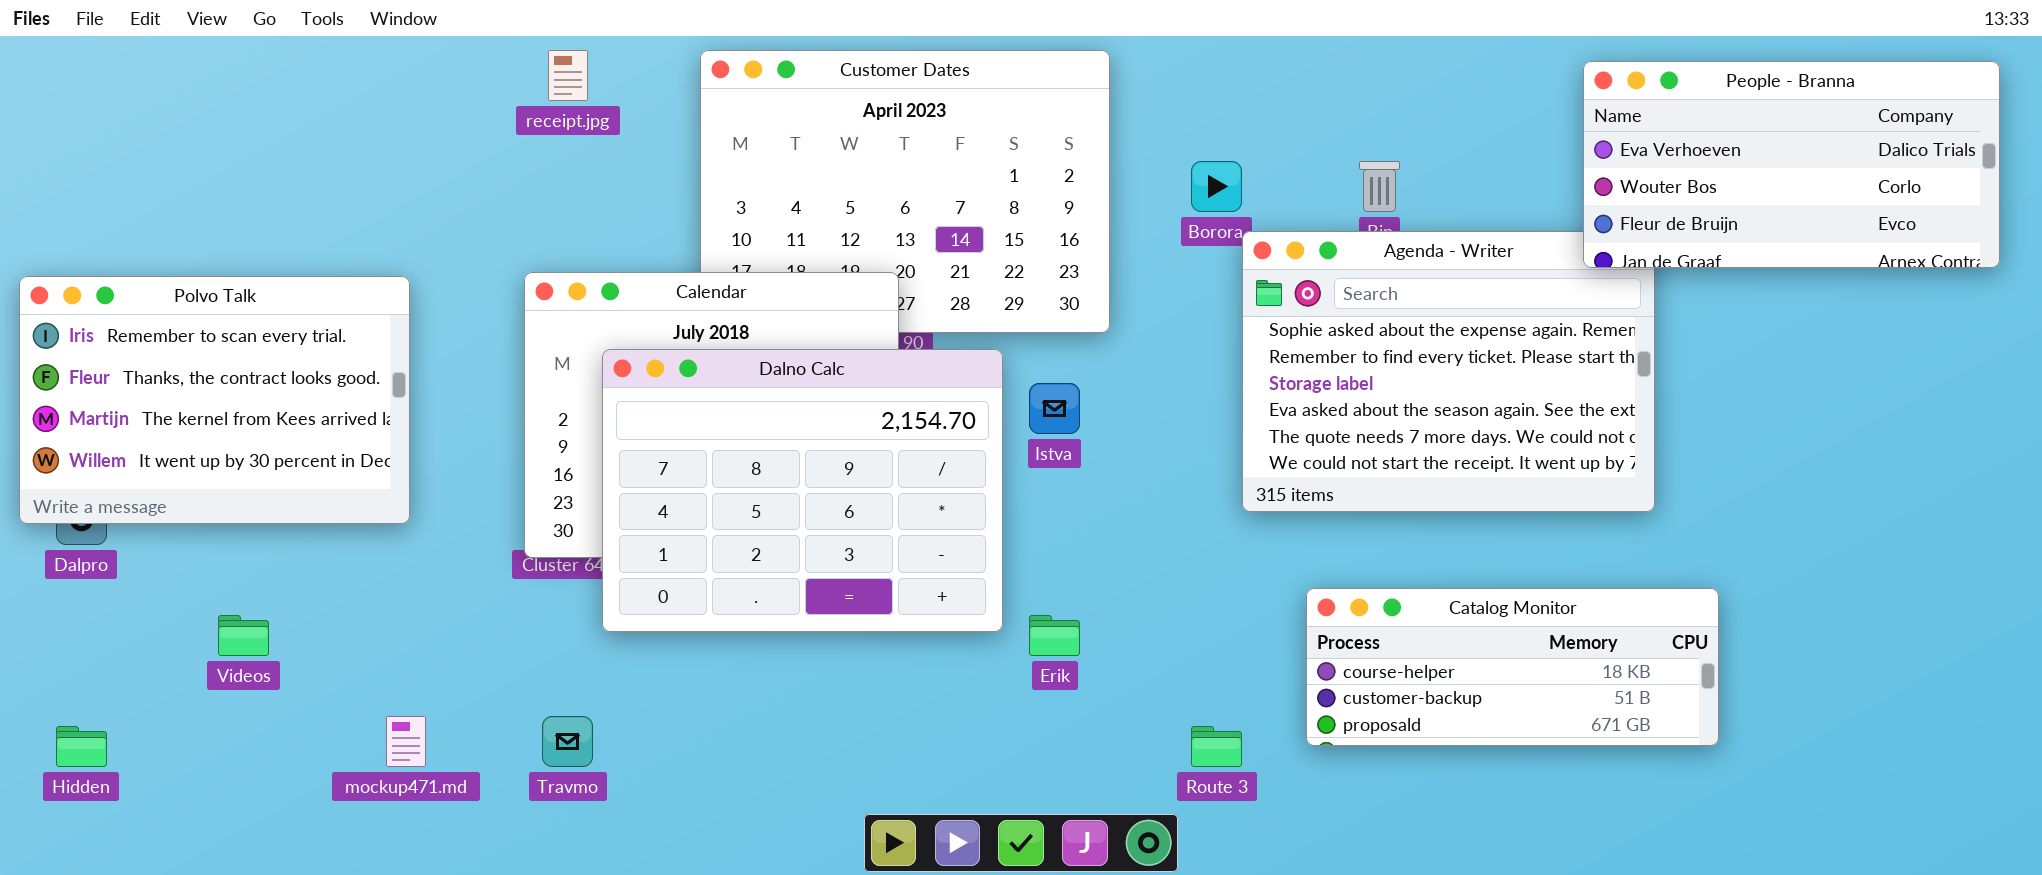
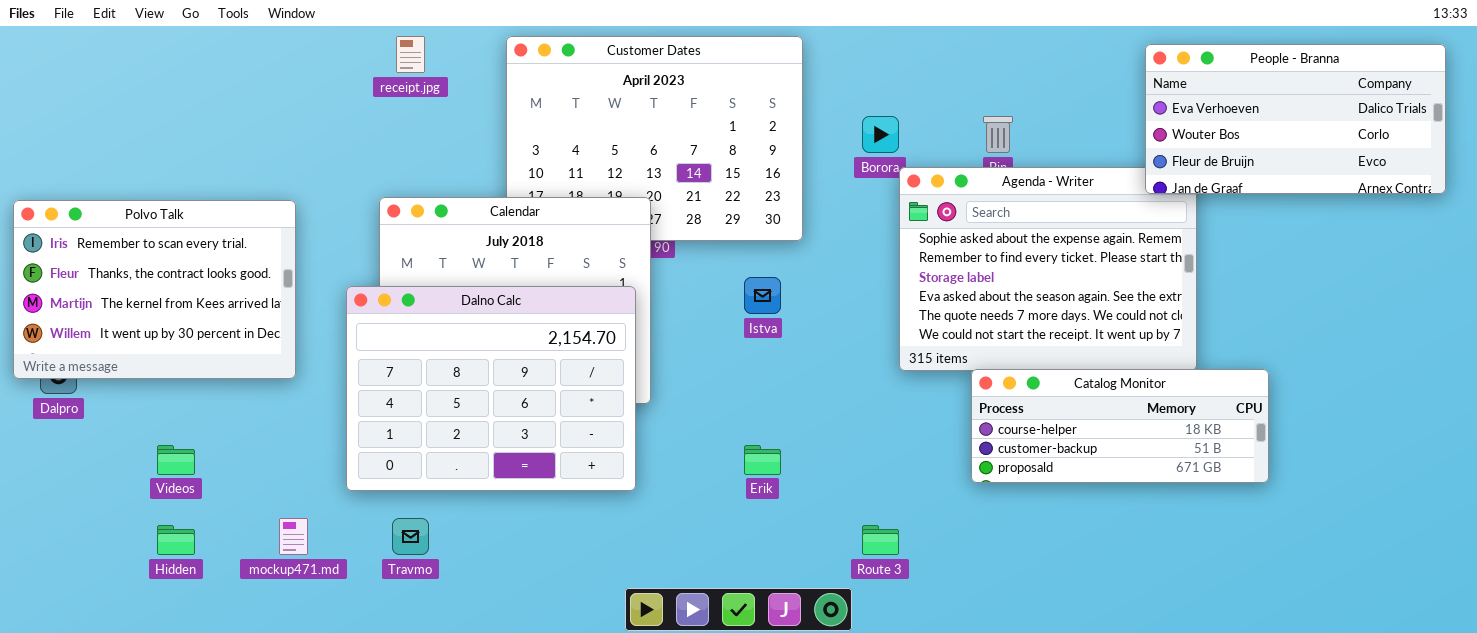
Dalno Calc: [602,349,1003,632] -> [346,286,636,491], moved
Catalog Monitor: [1306,588,1719,746] -> [971,369,1269,483], moved
Hidden: [56,726,107,767] -> [157,525,195,555], moved

